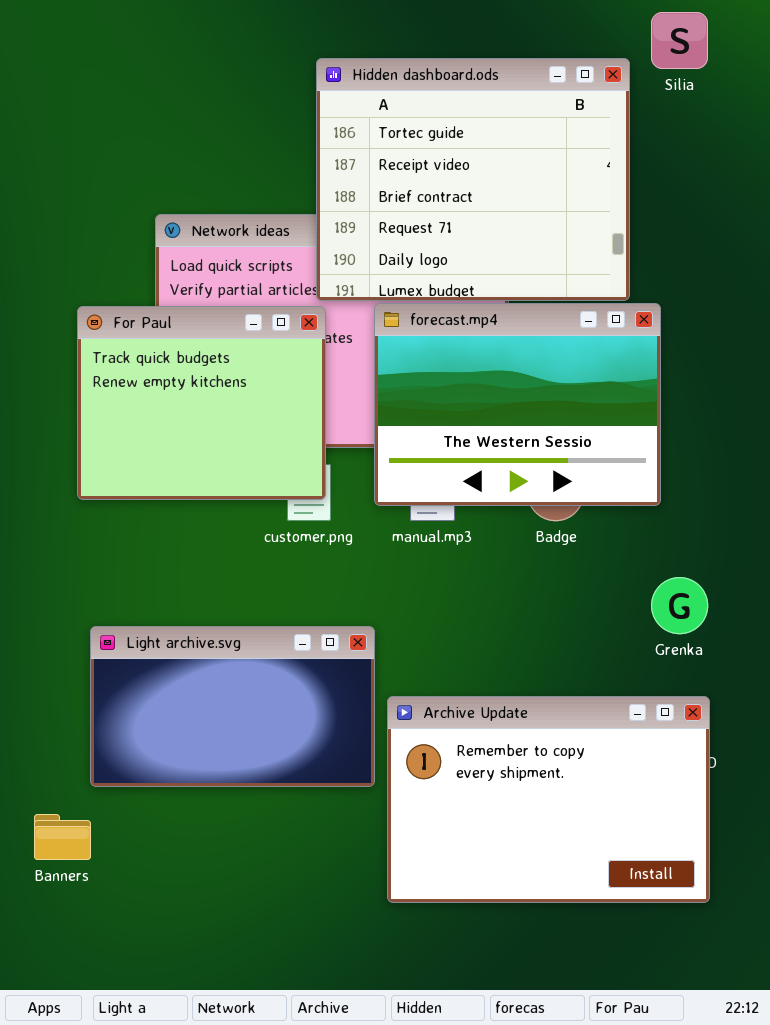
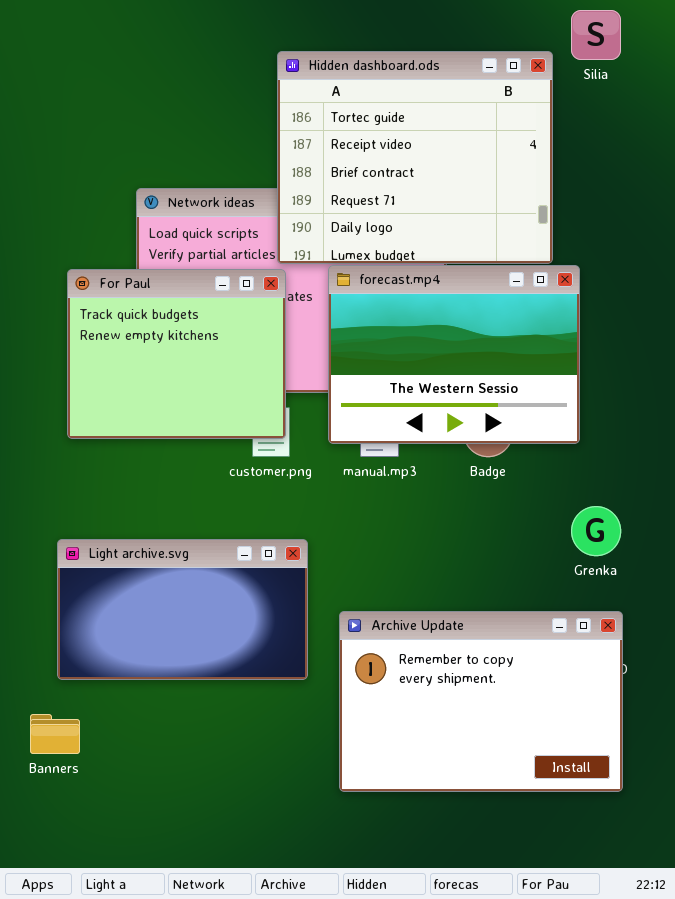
Light archive.svg: [90,626,375,787] -> [57,539,308,680], moved

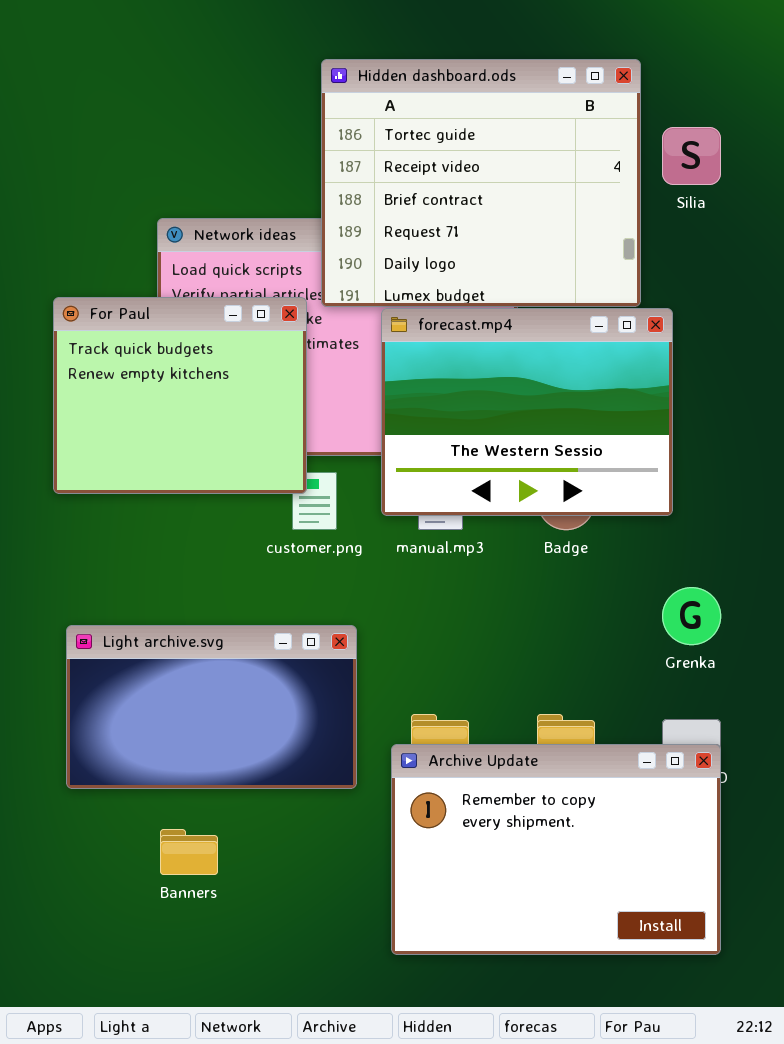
Silia: [571,10,621,60] -> [662,127,721,185], moved
For Paul: [67,269,286,439] -> [53,297,307,494], moved
Archive Update: [339,611,623,792] -> [391,744,721,955], moved
Banners: [30,714,80,754] -> [160,829,218,875], moved

